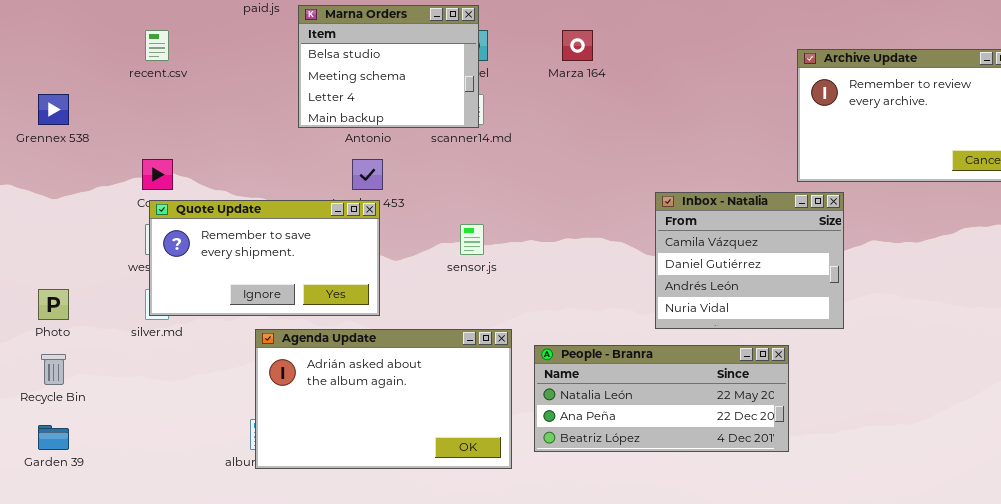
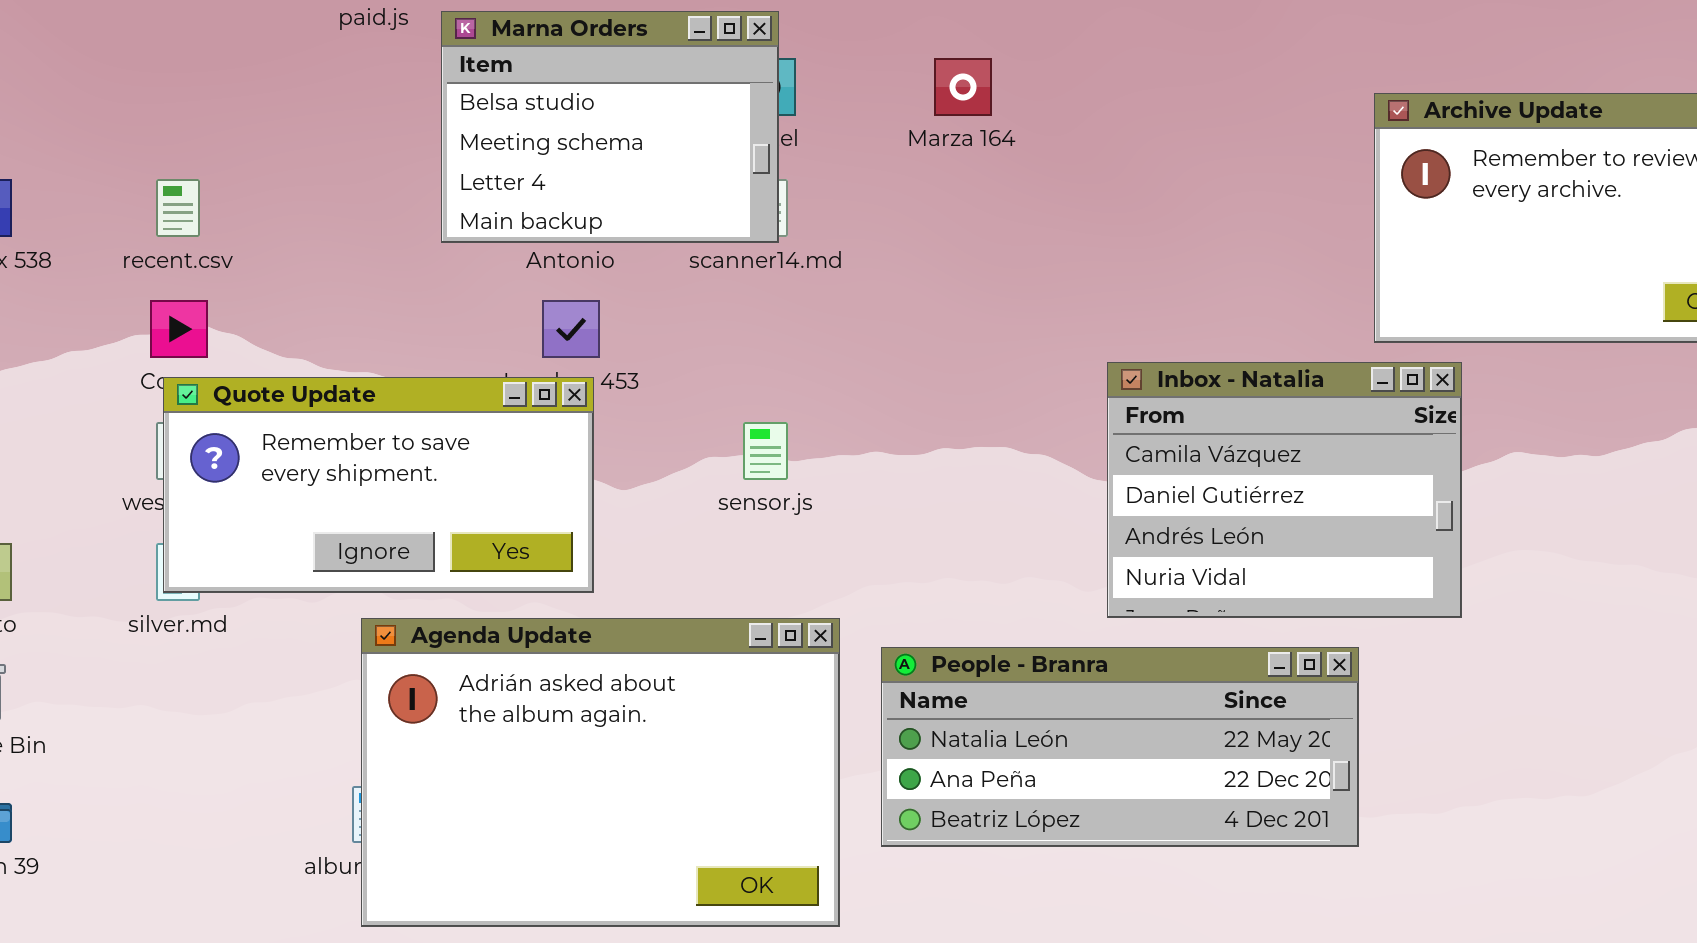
recent.csv: [145,30,169,61] -> [156,179,200,237], moved
Agenda Update: [255,329,512,469] -> [361,618,840,927], resized

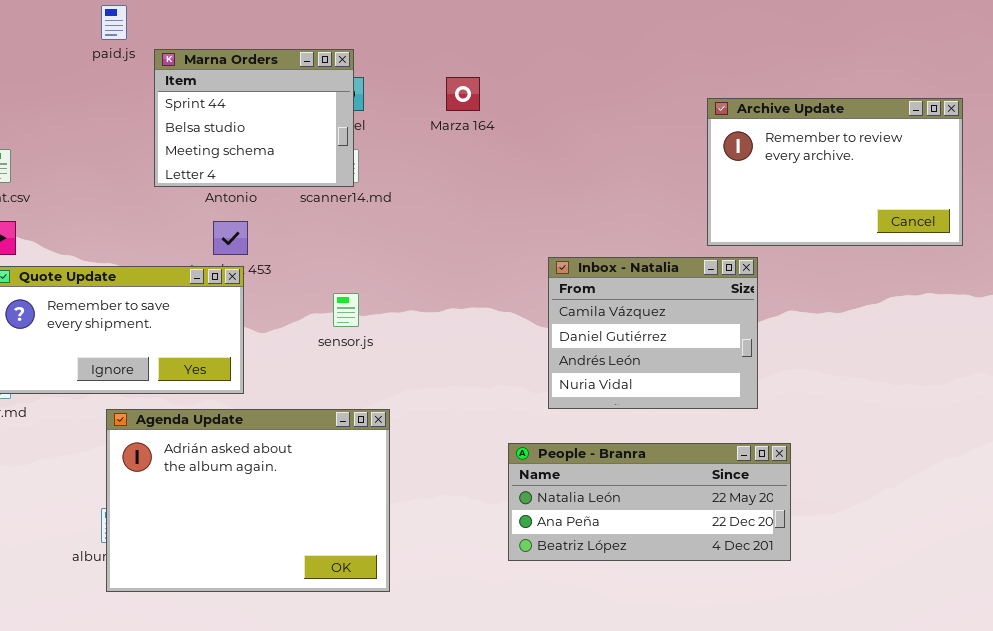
Marna Orders: [441,11,779,243] -> [154,49,354,187], scrolled up 1 row
People - Branra: [881,647,1359,847] -> [508,443,791,561], moved

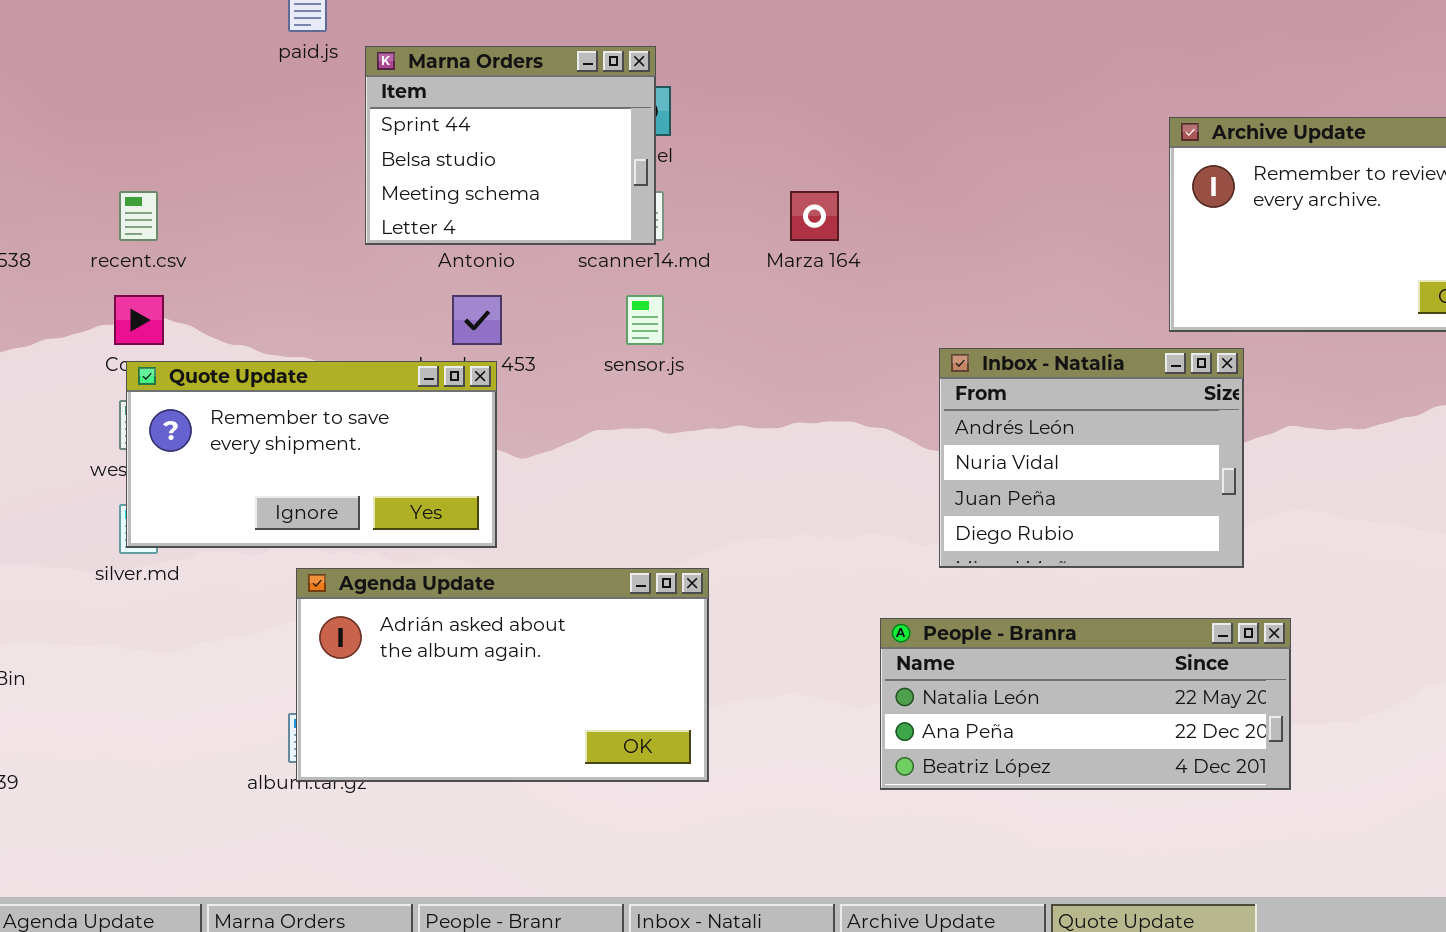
Marza 164: [446,77,480,111] -> [790,191,839,241], moved
Inbox - Natalia: [548,257,758,409] -> [939,348,1244,568], scrolled down 2 rows
sensor.js: [333,293,359,327] -> [626,295,664,345], moved
Agenda Update: [106,409,390,592] -> [296,568,709,782], resized

